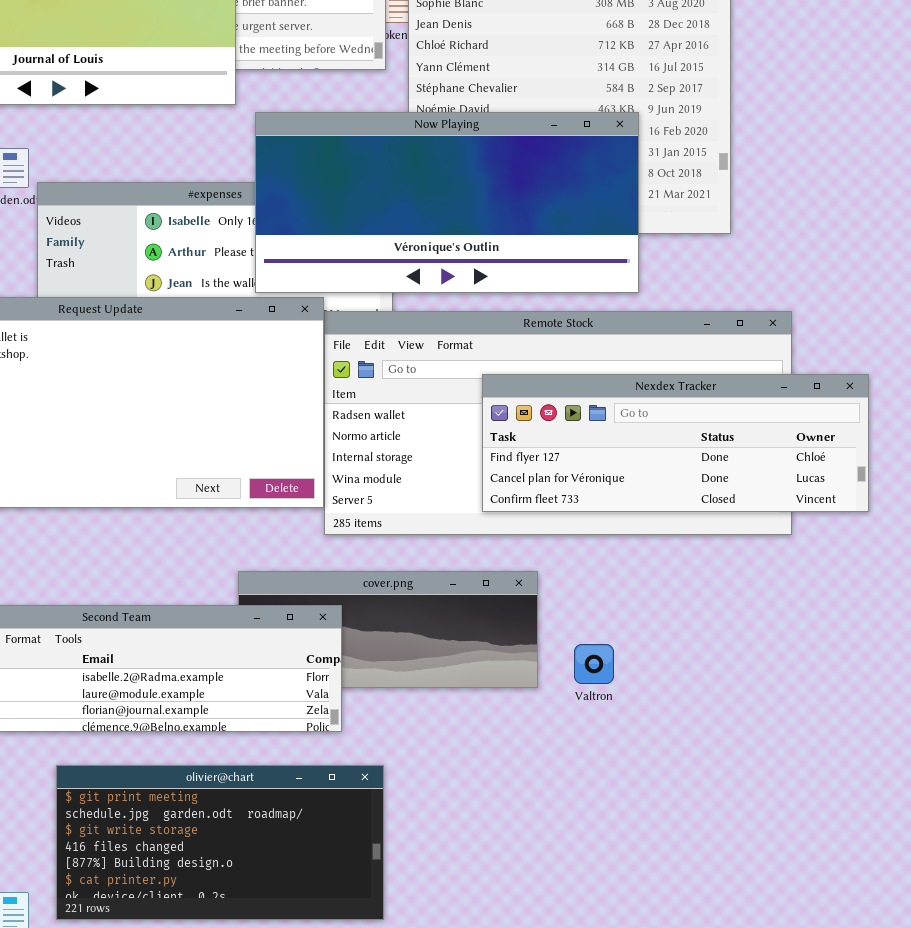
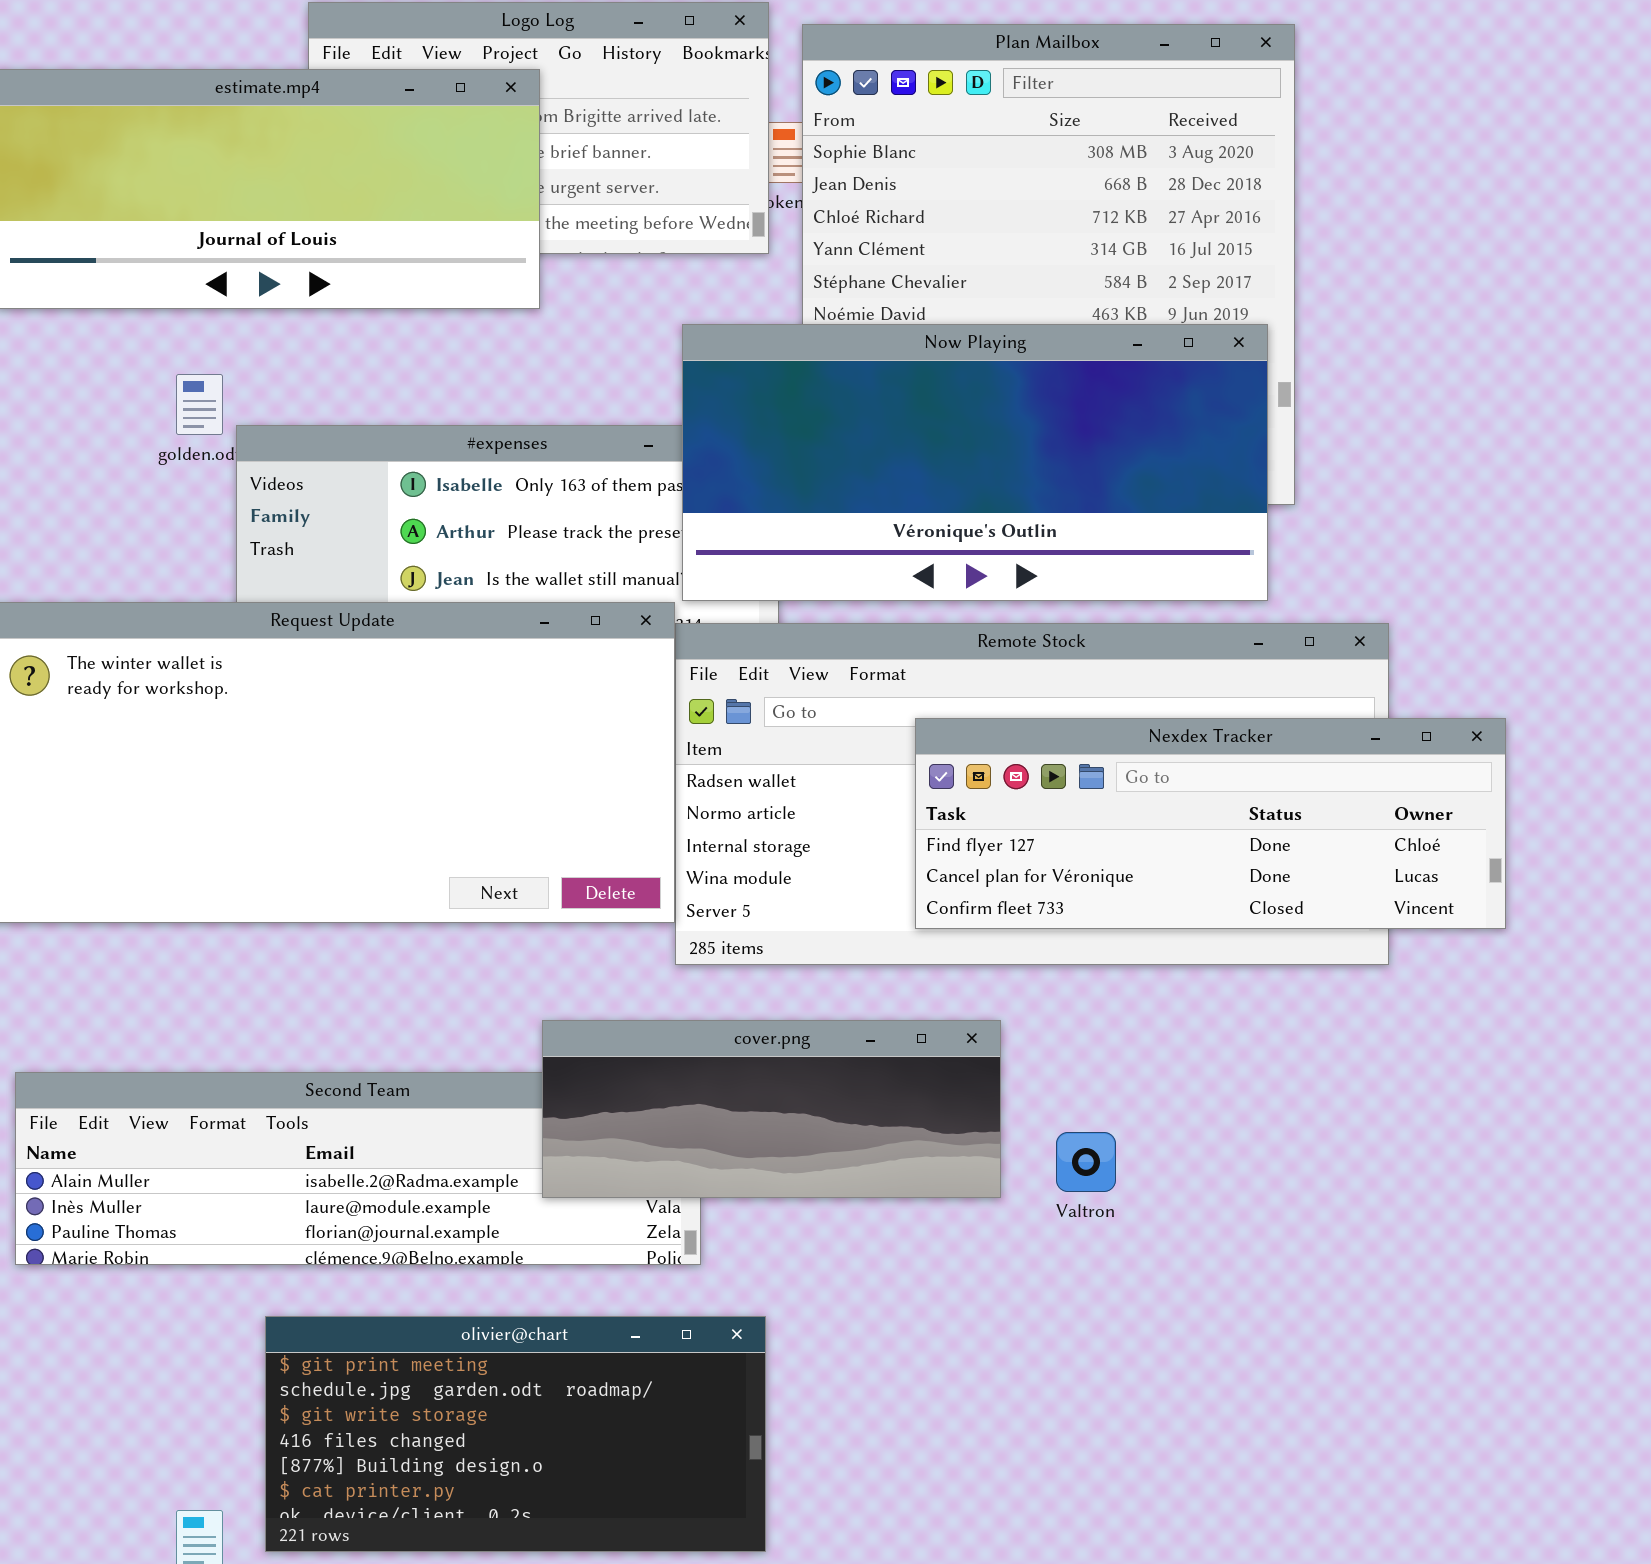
Now Playing: [255,112,639,293] -> [682,324,1268,601], moved
cover.png: [238,571,538,688] -> [542,1020,1001,1198], raised

